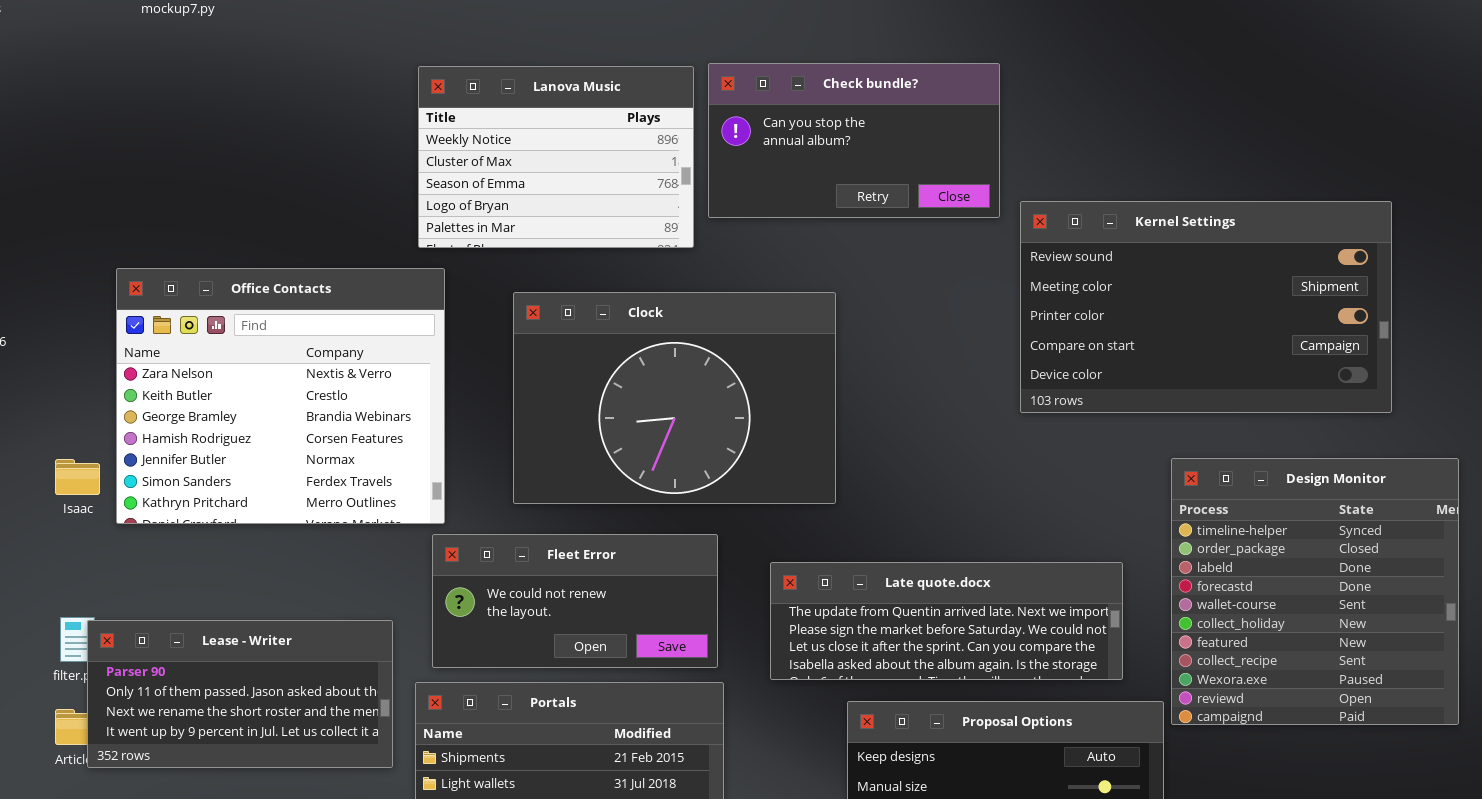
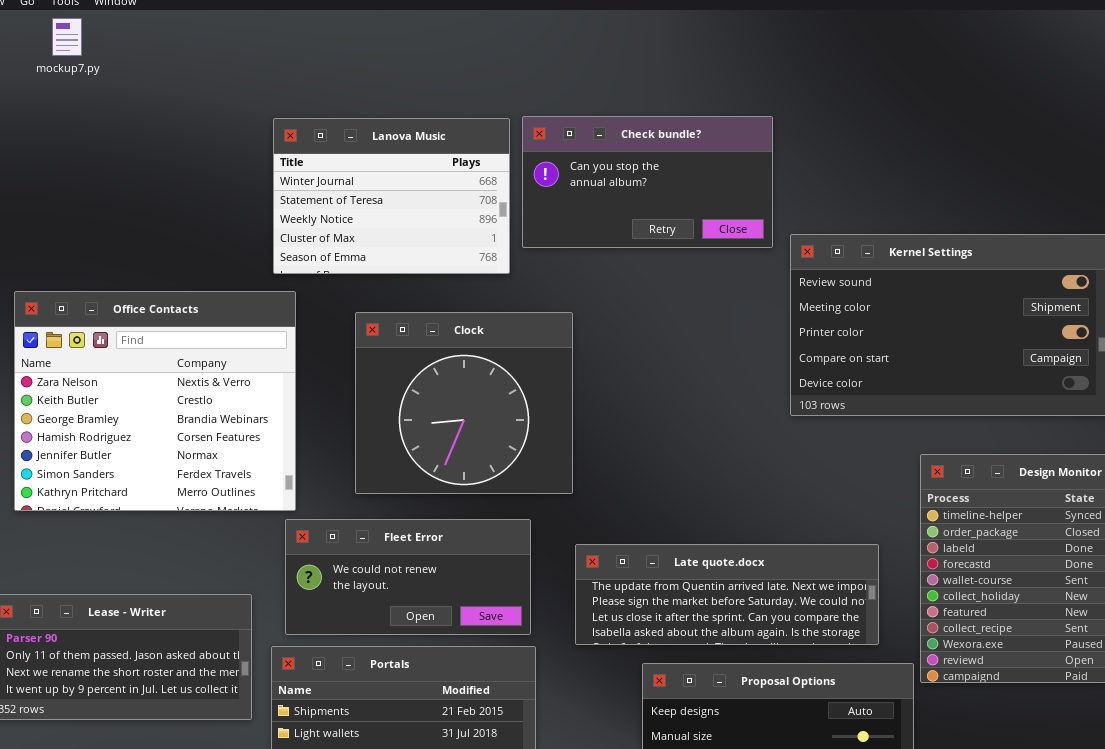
Lanova Music: [418,66,694,248] -> [273,118,510,274], scrolled up 2 rows
Clock: [513,292,836,504] -> [355,312,573,494], resized

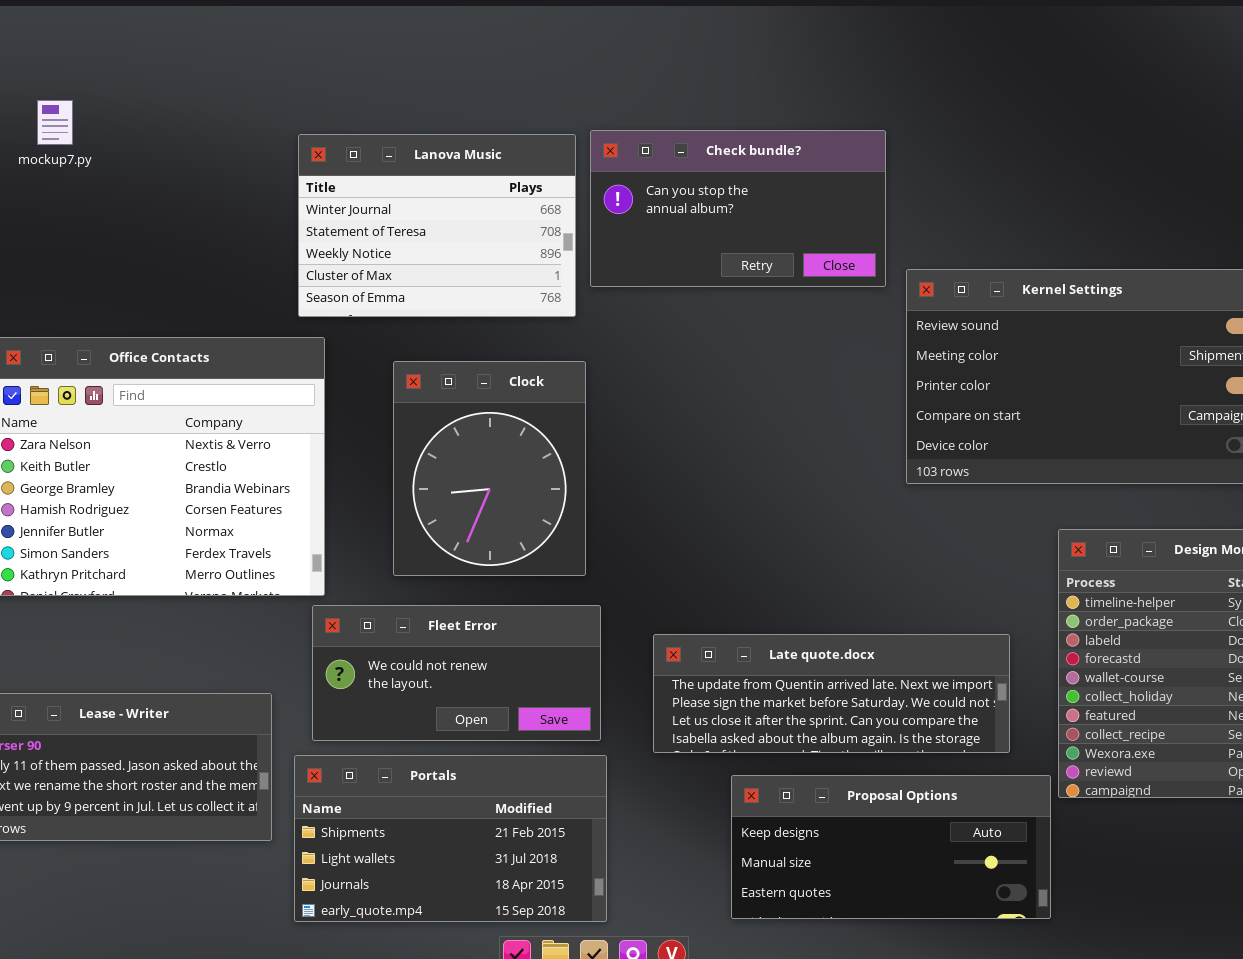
mockup7.py: [52,18,82,56] -> [37,100,73,145], moved
Clock: [355,312,573,494] -> [393,361,586,576], resized

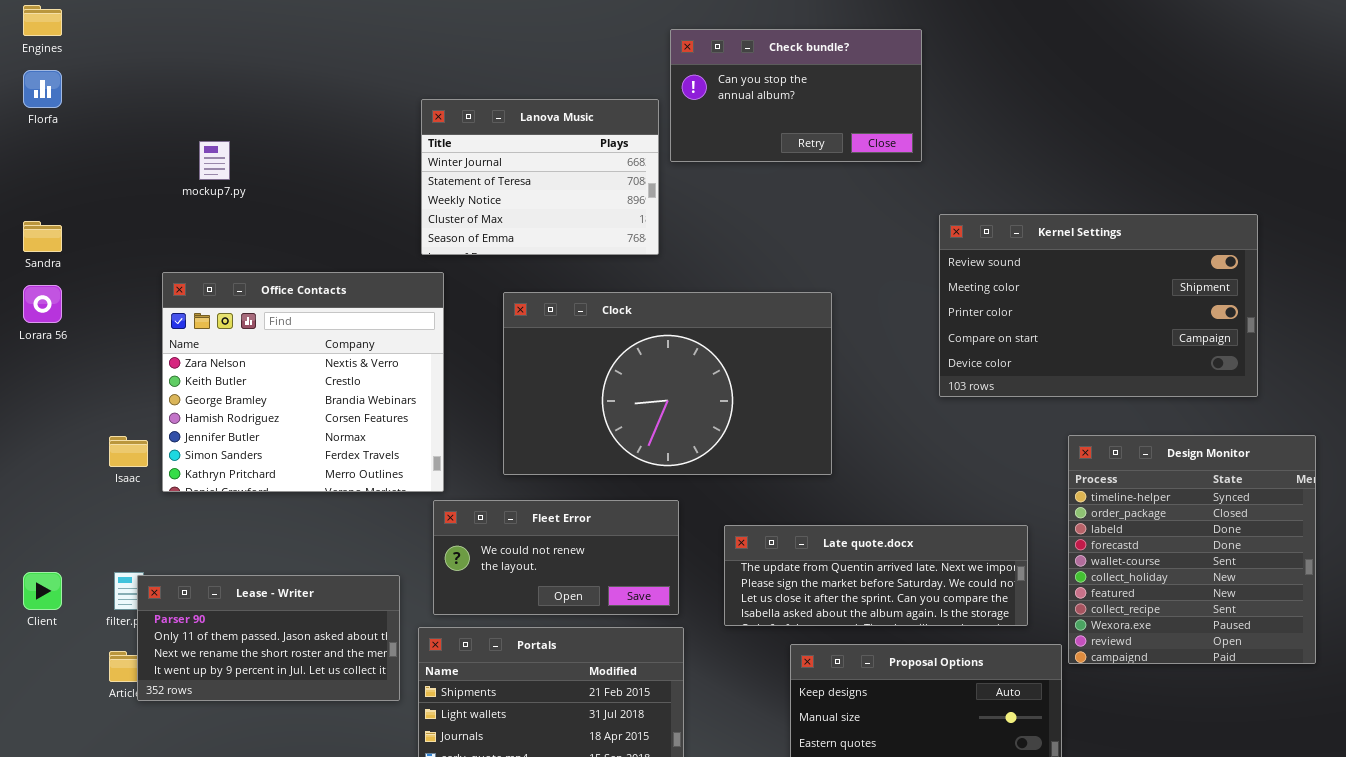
mockup7.py: [37,100,73,145] -> [199,141,230,180], moved
Check bundle?: [590,130,886,287] -> [670,29,922,162], moved
Clock: [393,361,586,576] -> [503,292,832,475], resized

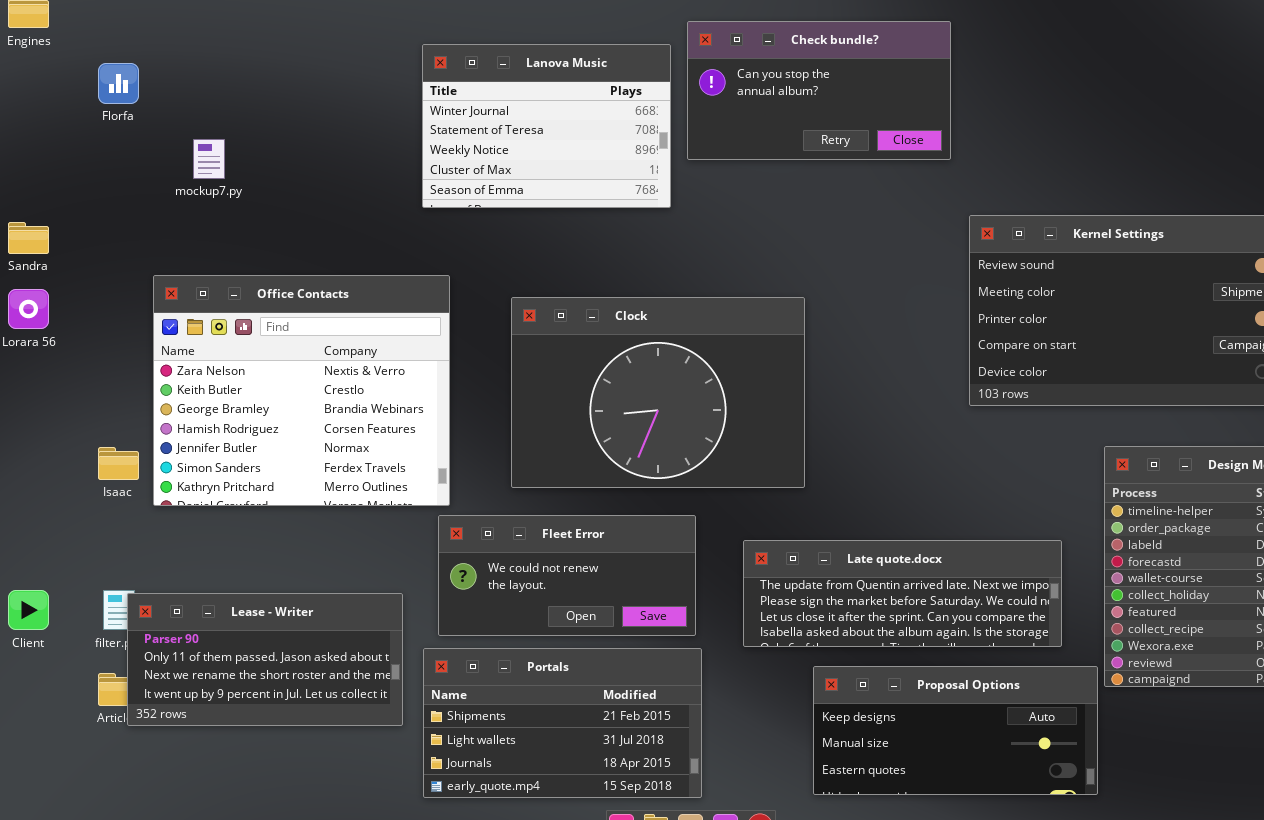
Florfa: [23,70,62,108] -> [98,63,139,104], moved
Lanova Music: [421,99,659,255] -> [422,44,671,208], moved
Clock: [503,292,832,475] -> [511,297,805,488], resized

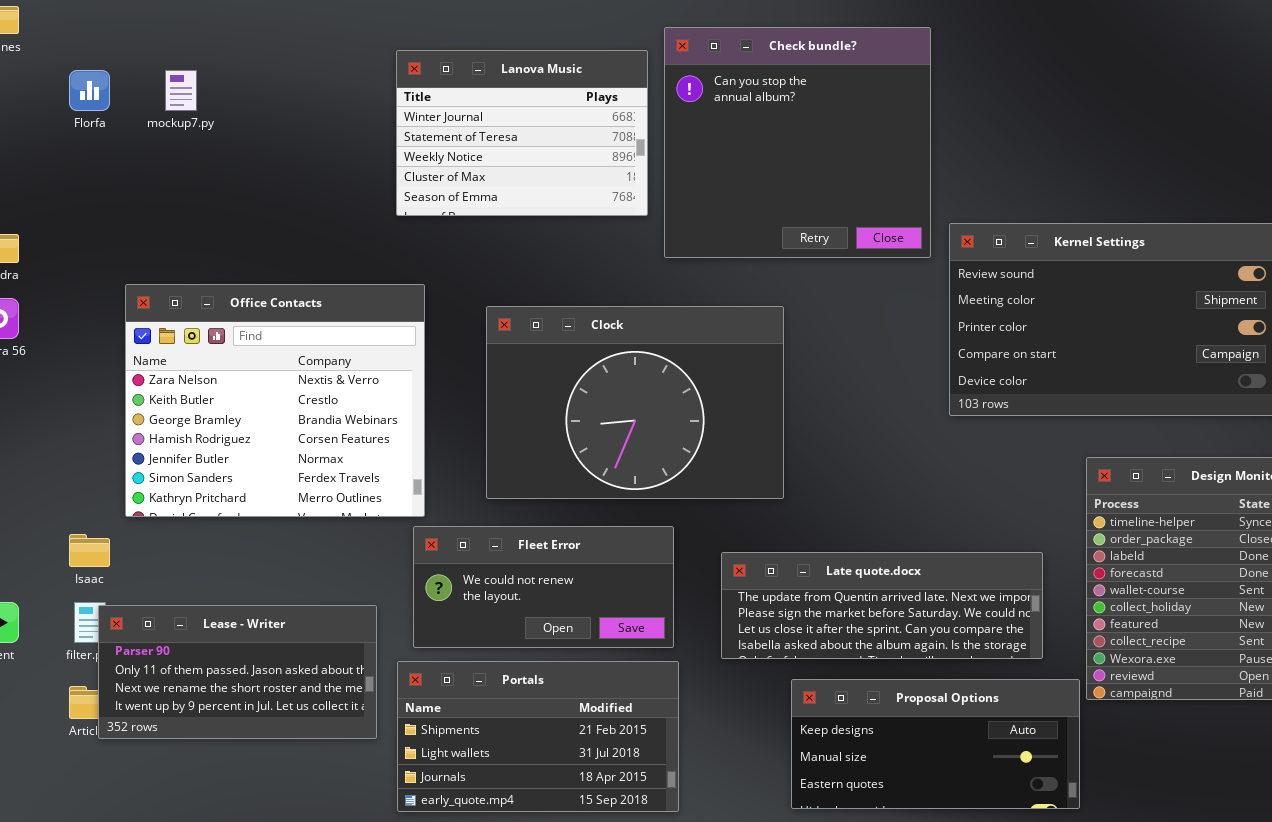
Check bundle?: [687,21,951,160] -> [664,27,931,258], resized
mockup7.py: [193,139,225,179] -> [165,70,197,111], moved
Isaac: [98,447,139,480] -> [69,534,110,567], moved

